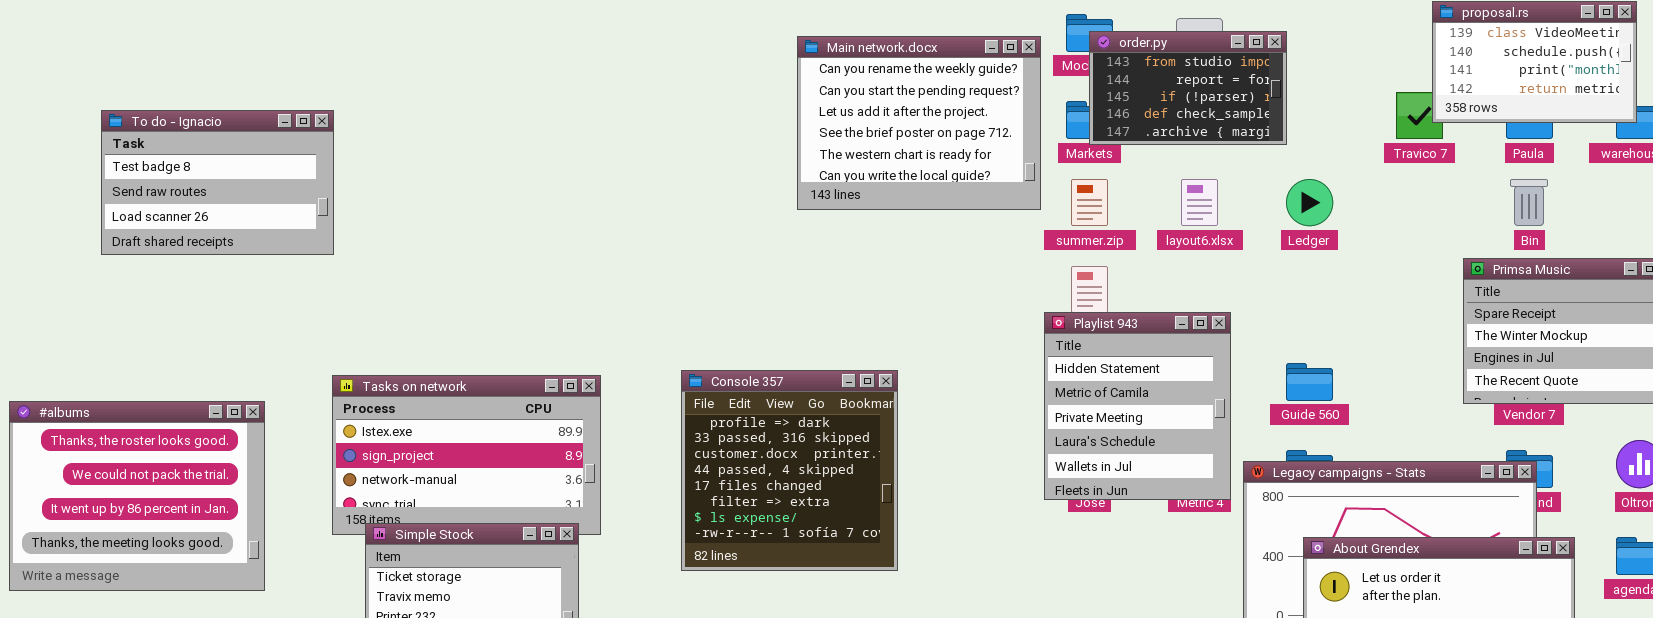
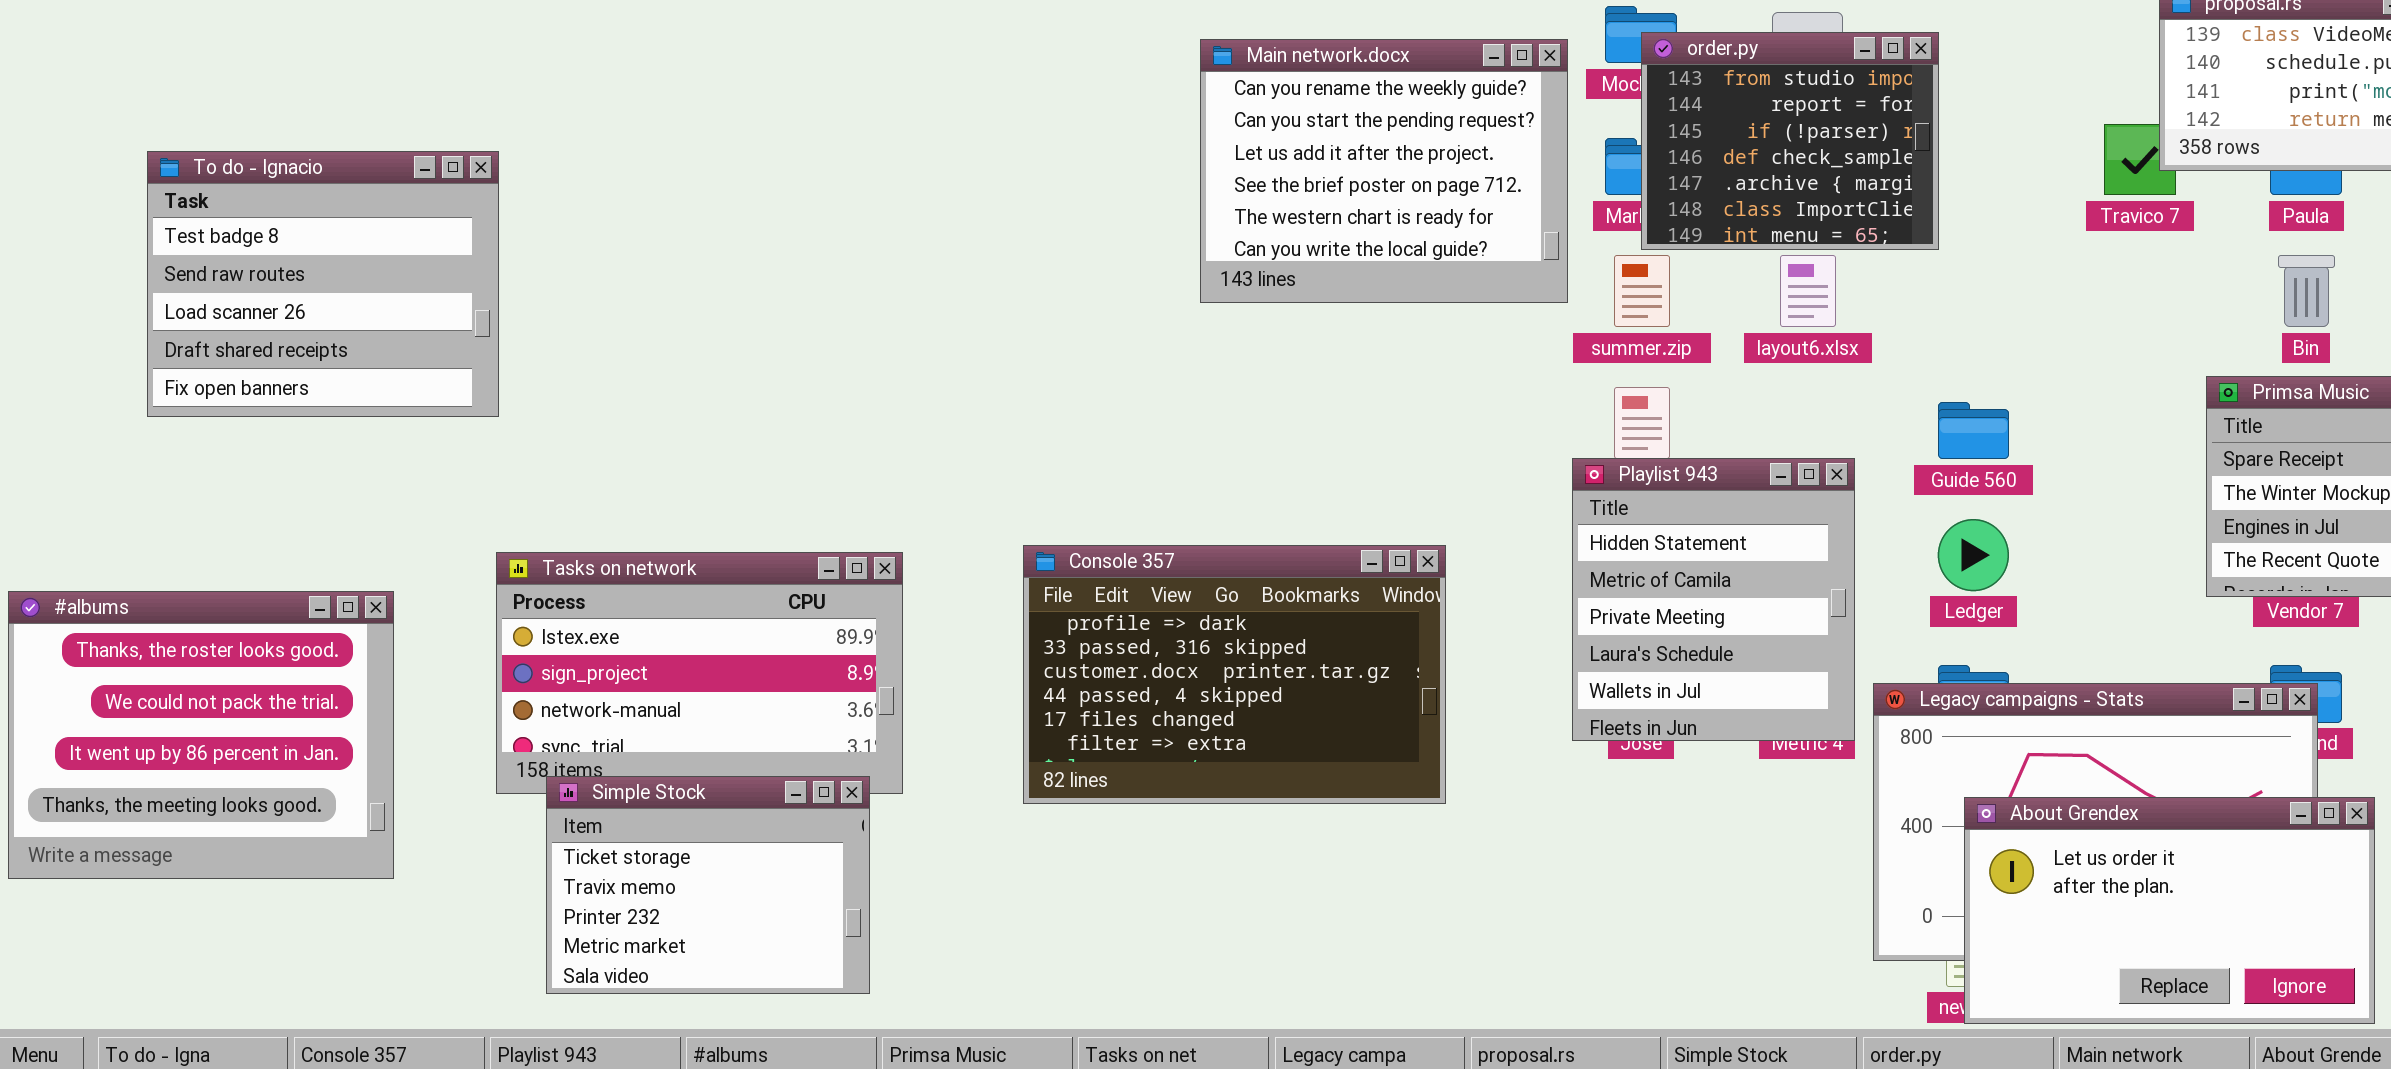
order.py: [1089,31,1287,145] -> [1641,32,1939,250], resized
To do - Ignacio: [101,110,334,255] -> [147,151,499,417], resized
Ledger: [1286,179,1333,226] -> [1938,519,2009,591], moved
Guide 560: [1286,363,1333,401] -> [1938,402,2009,459], moved
Console 357: [681,370,898,571] -> [1023,545,1446,804], resized

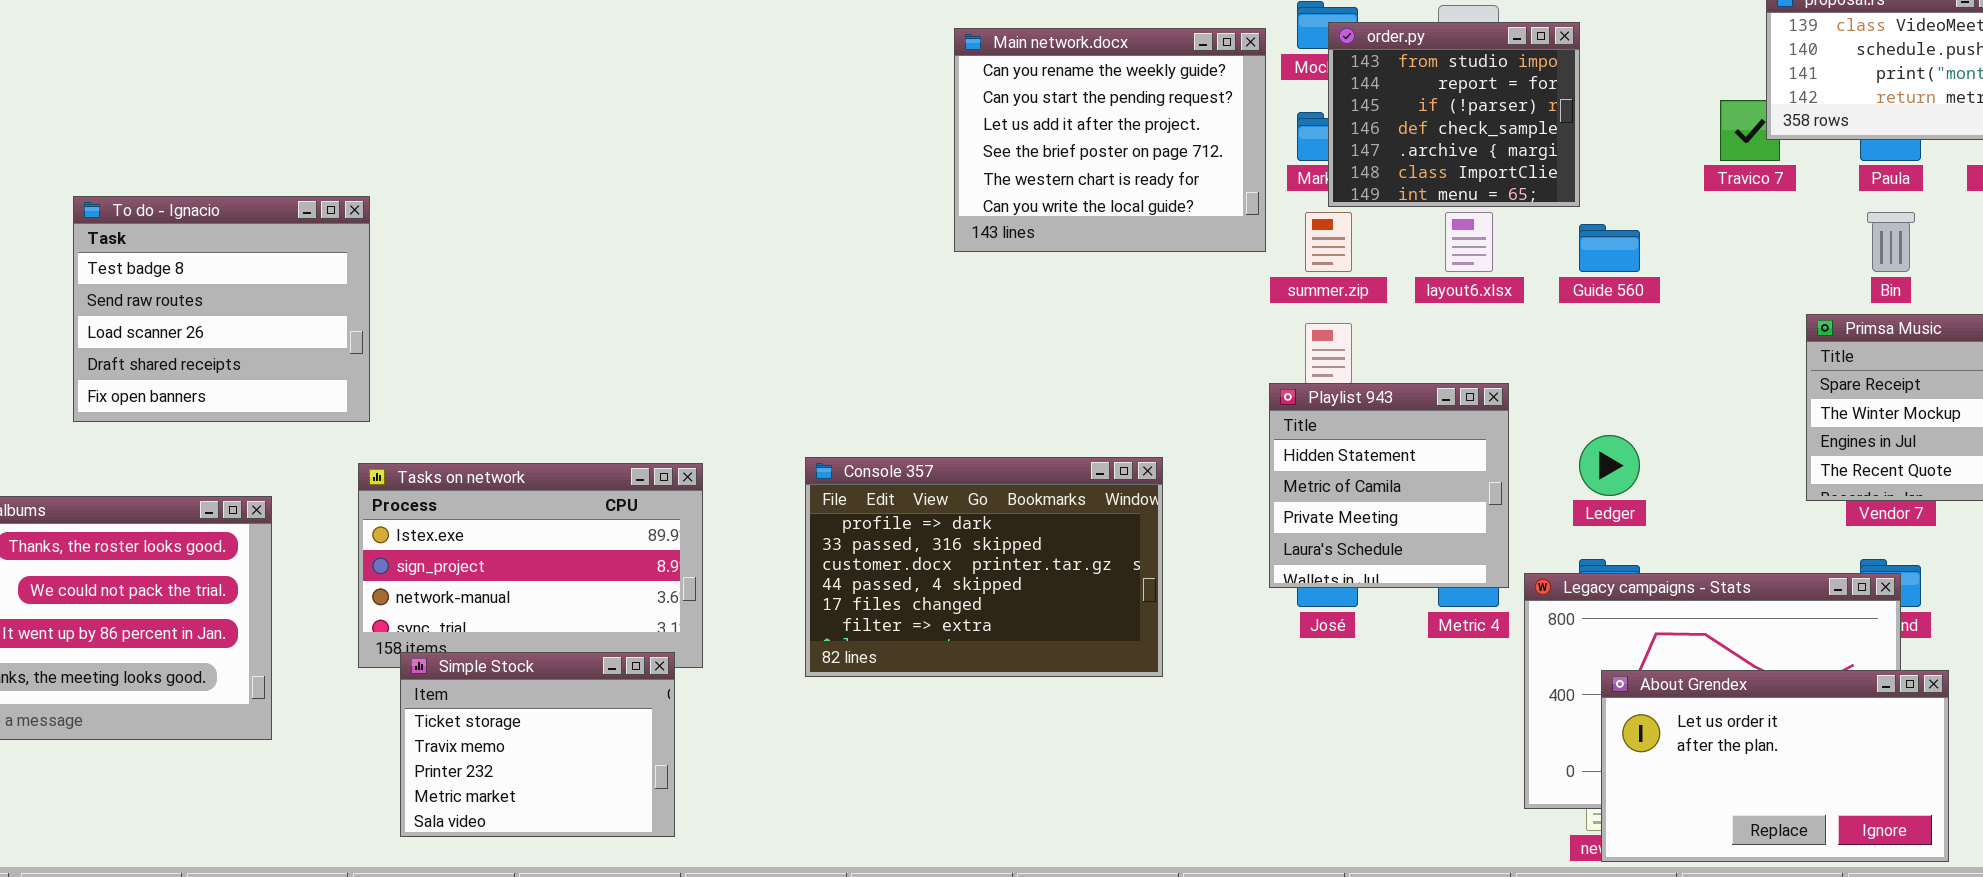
To do - Ignacio: [147,151,499,417] -> [73,196,370,422], moved
Guide 560: [1938,402,2009,459] -> [1579,224,1640,272], moved
Playlist 943: [1572,458,1855,741] -> [1269,383,1509,588], resized

